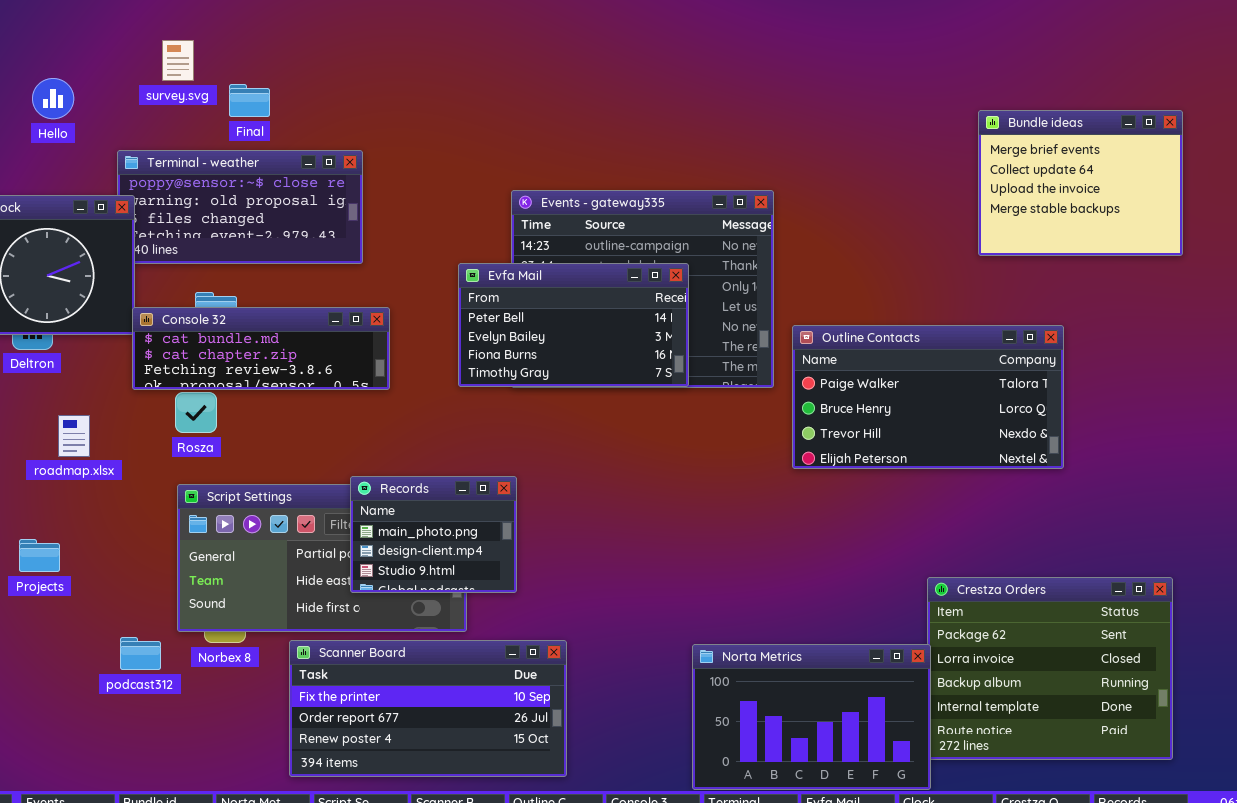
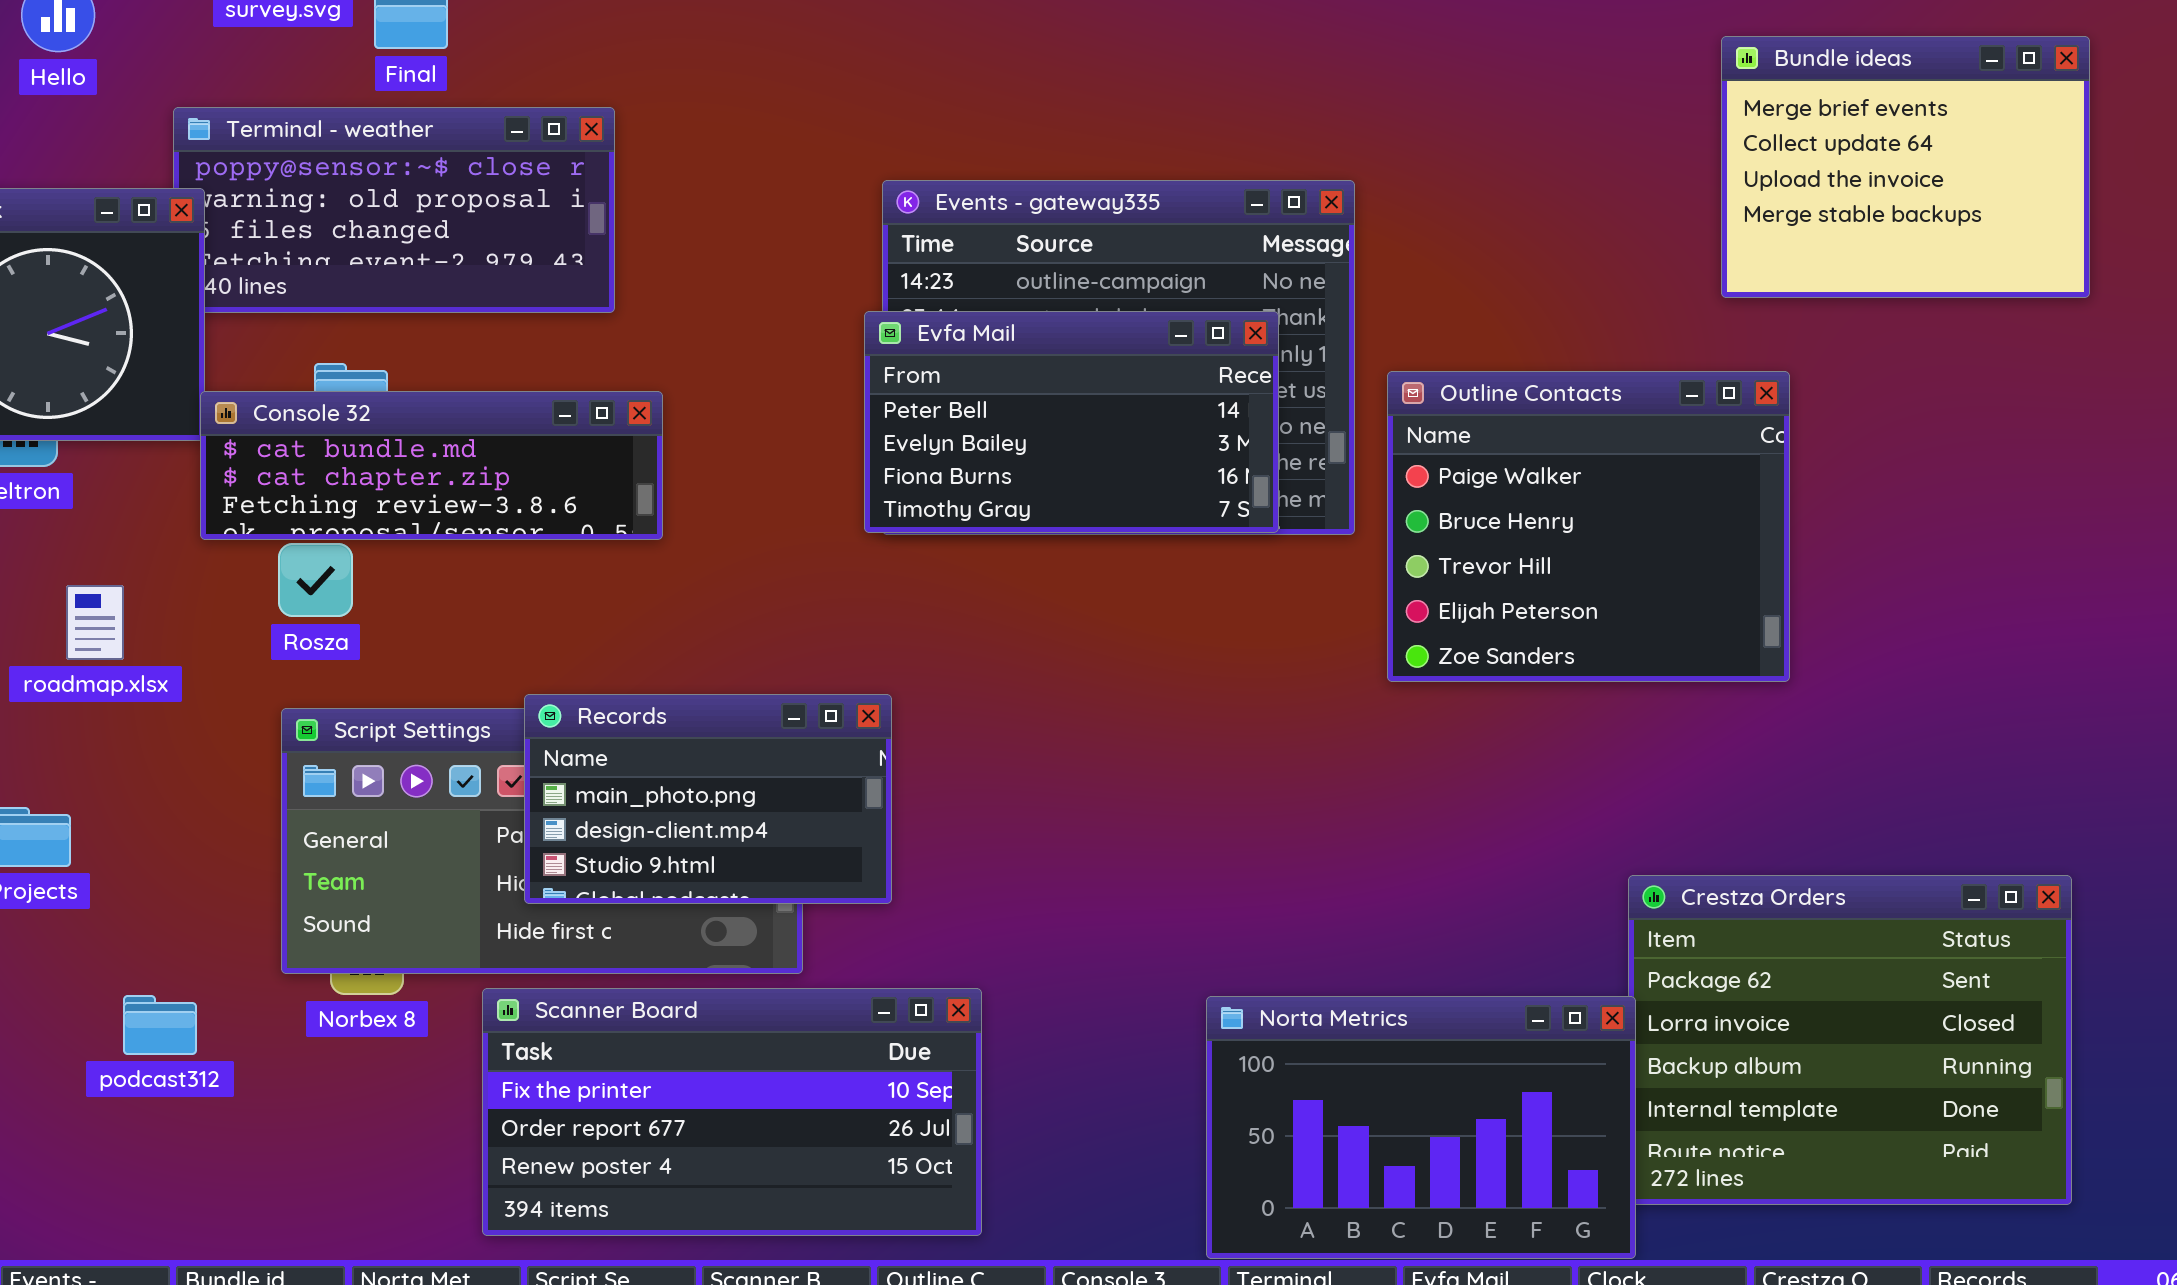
Evfa Mail: [458,263,689,387] -> [864,311,1279,533], moved
Outline Contacts: [792,325,1064,469] -> [1387,371,1790,682], resized
Records: [350,476,517,593] -> [524,694,892,904], resized
podcast312: [120,637,161,670] -> [123,995,197,1055], moved

